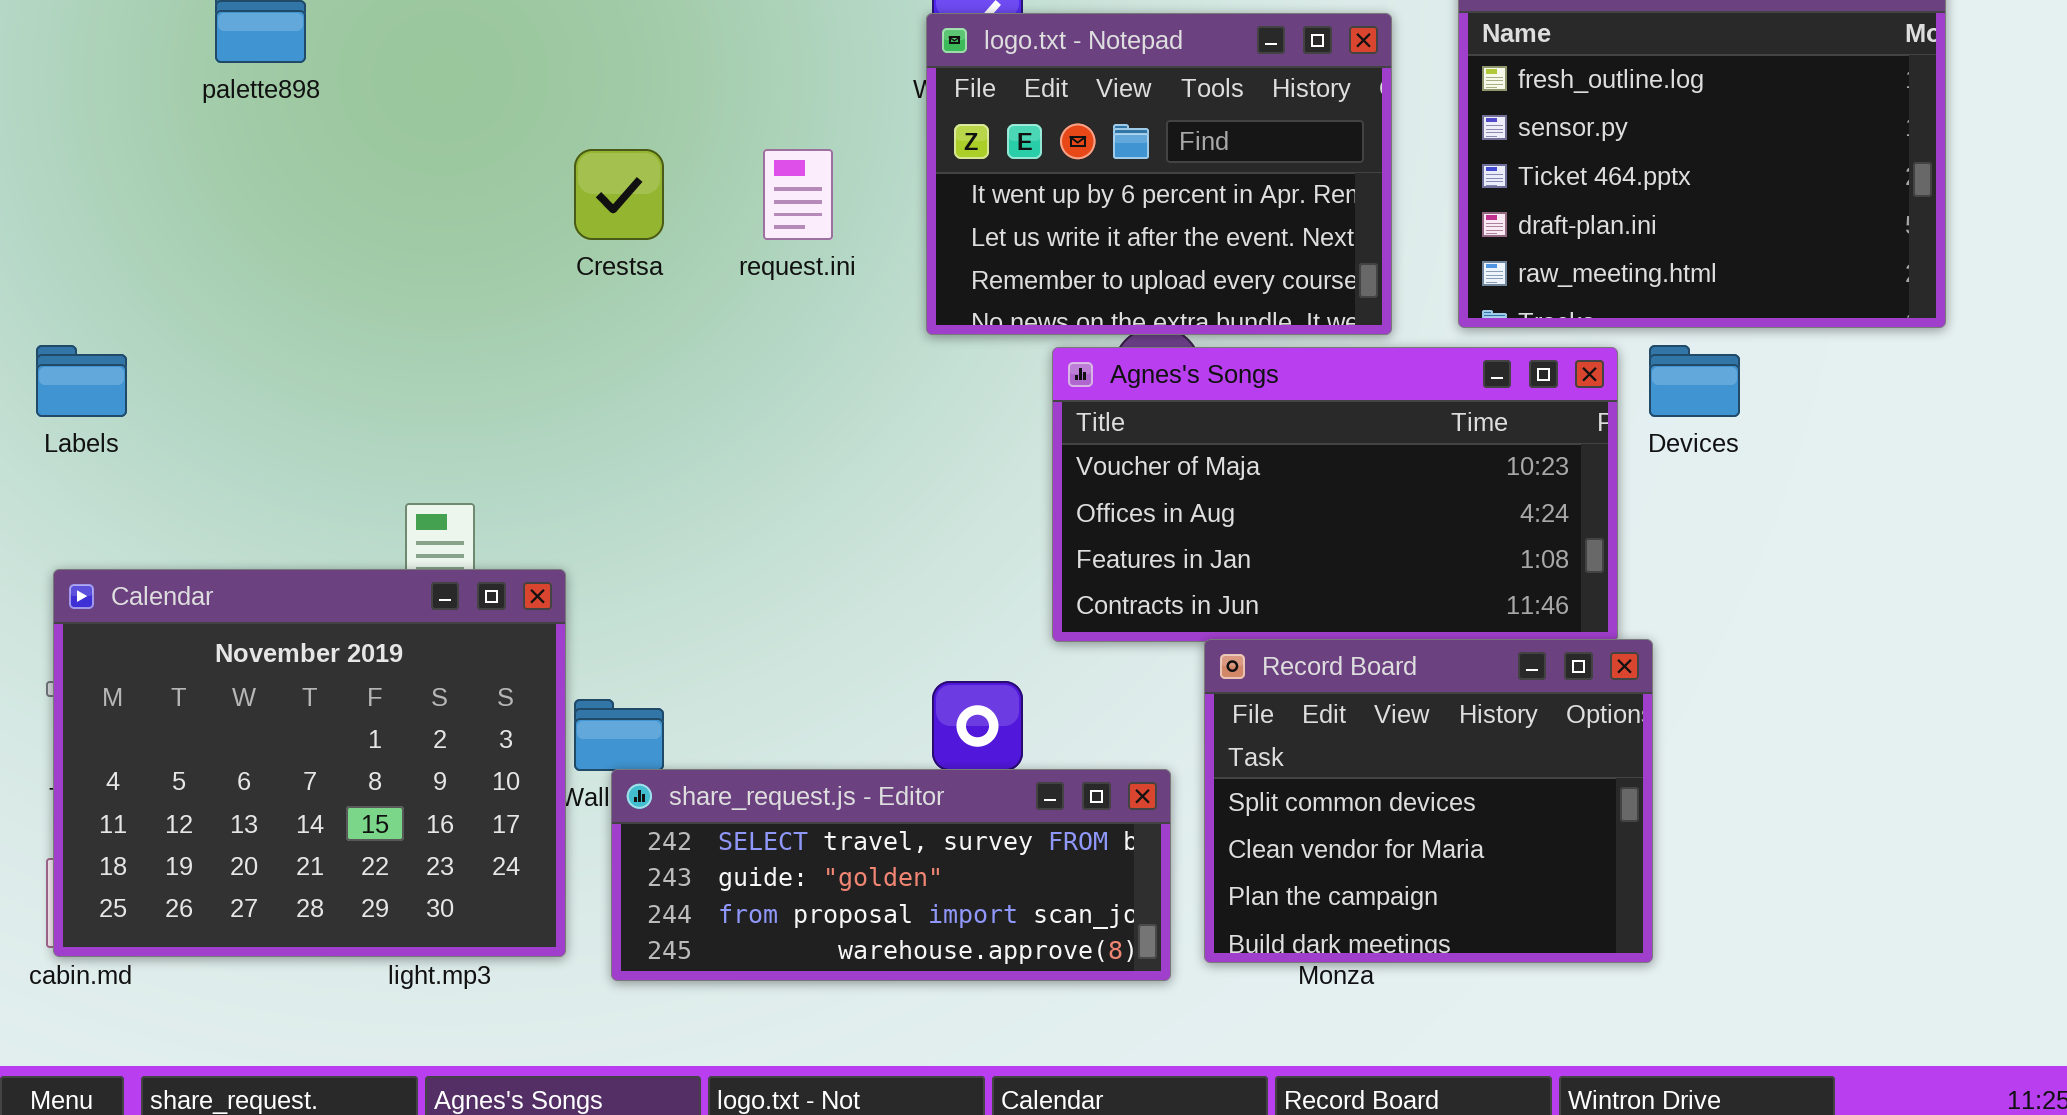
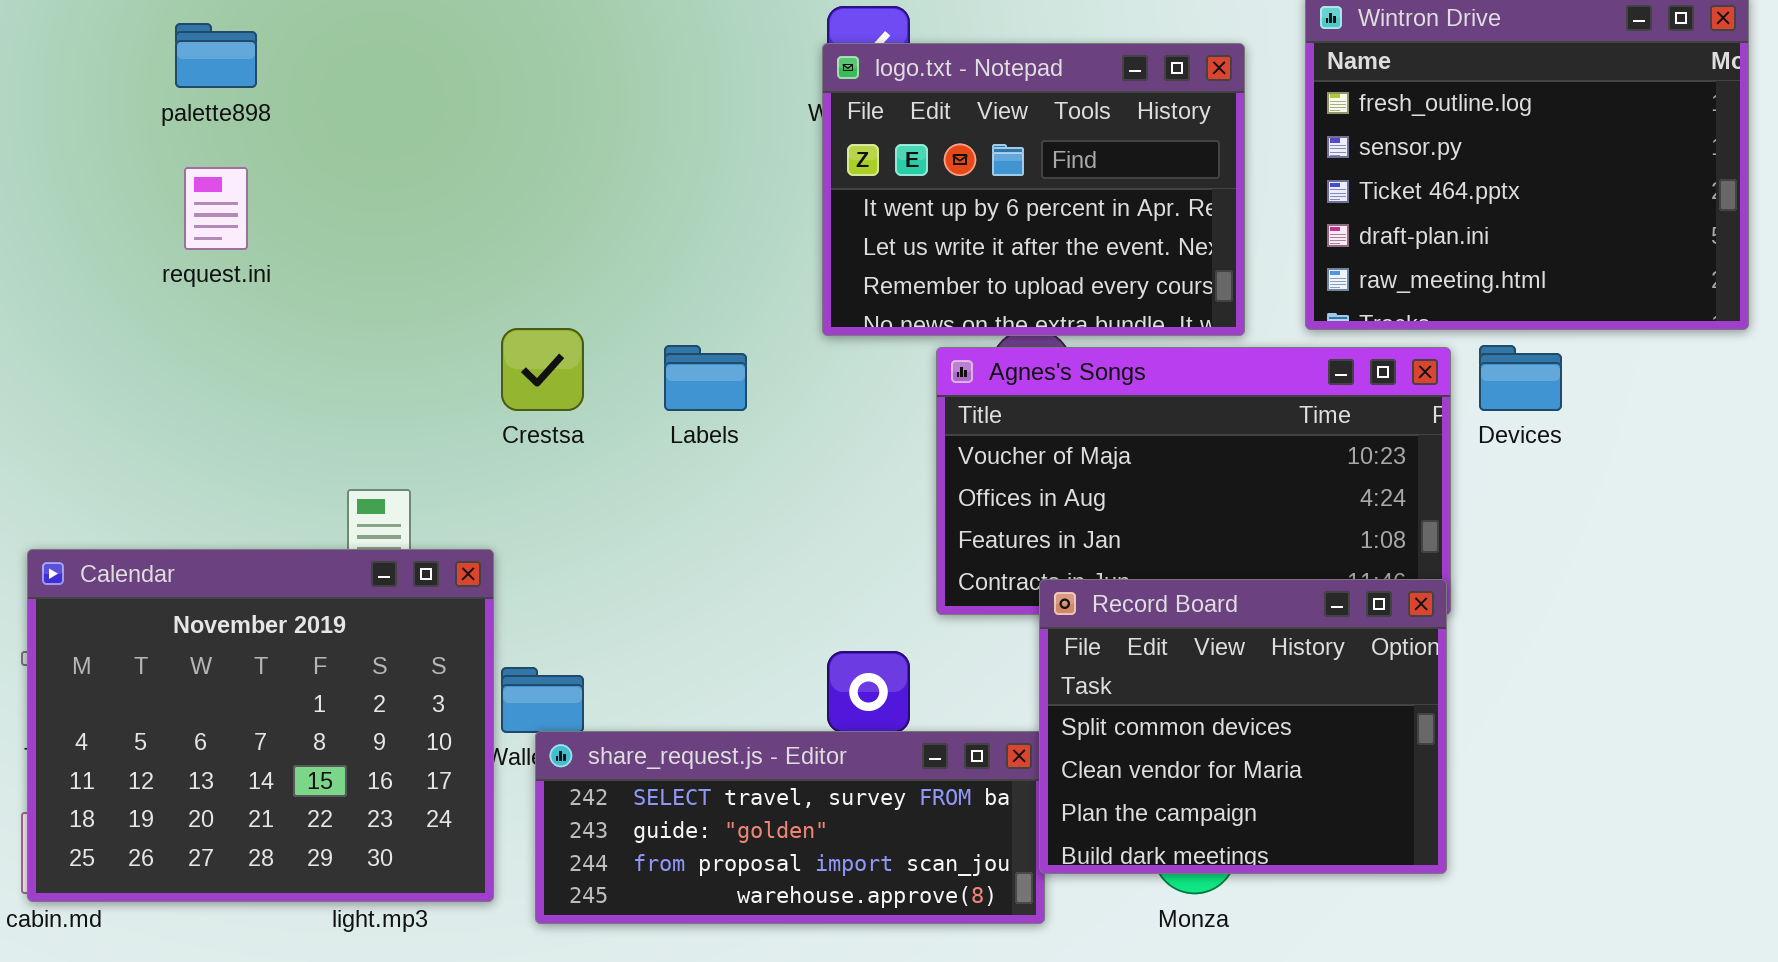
Crestsa: [574,149,664,240] -> [501,328,584,411], moved
request.ini: [763,149,833,240] -> [184,167,248,250], moved
Labels: [36,345,127,417] -> [664,345,747,411], moved
Record Board: [1204,639,1653,963] -> [1039,579,1447,874], moved

